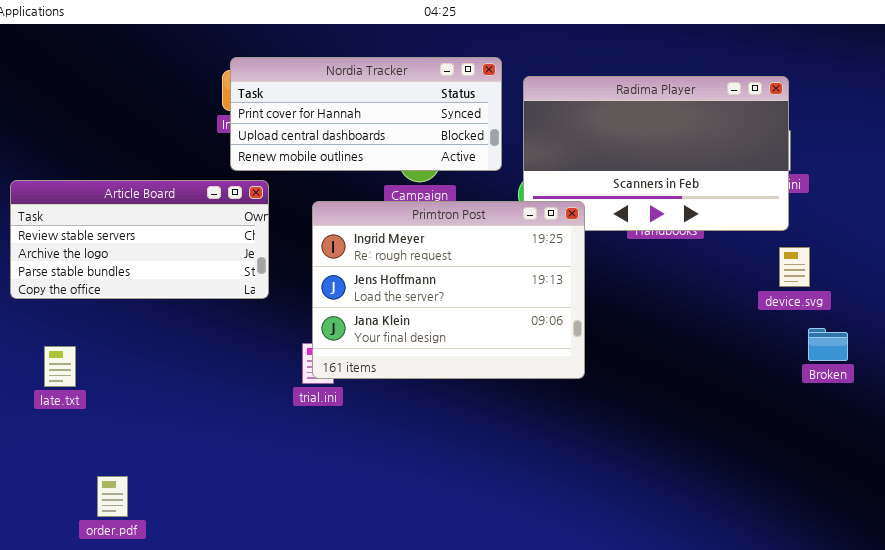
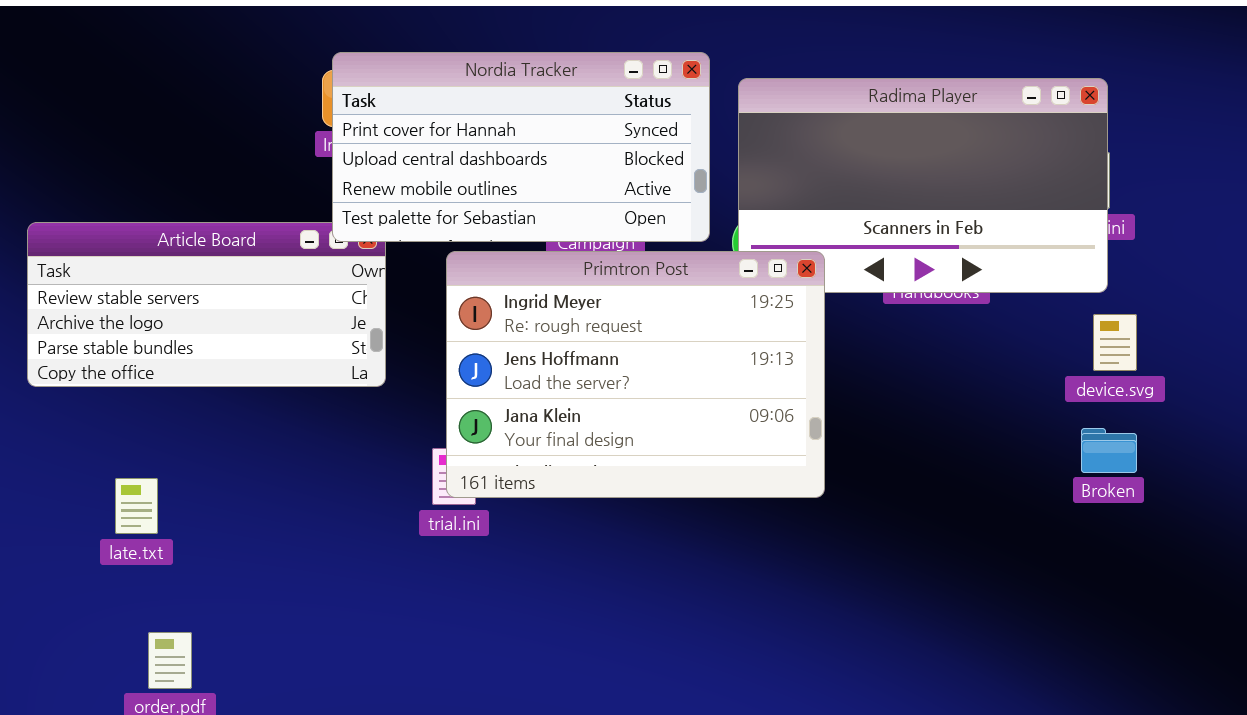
Nordia Tracker: [230,57,502,171] -> [332,52,710,242], resized
Broken: [808,328,848,361] -> [1081,428,1137,473], moved
late.txt: [44,346,76,387] -> [115,478,158,534], moved

